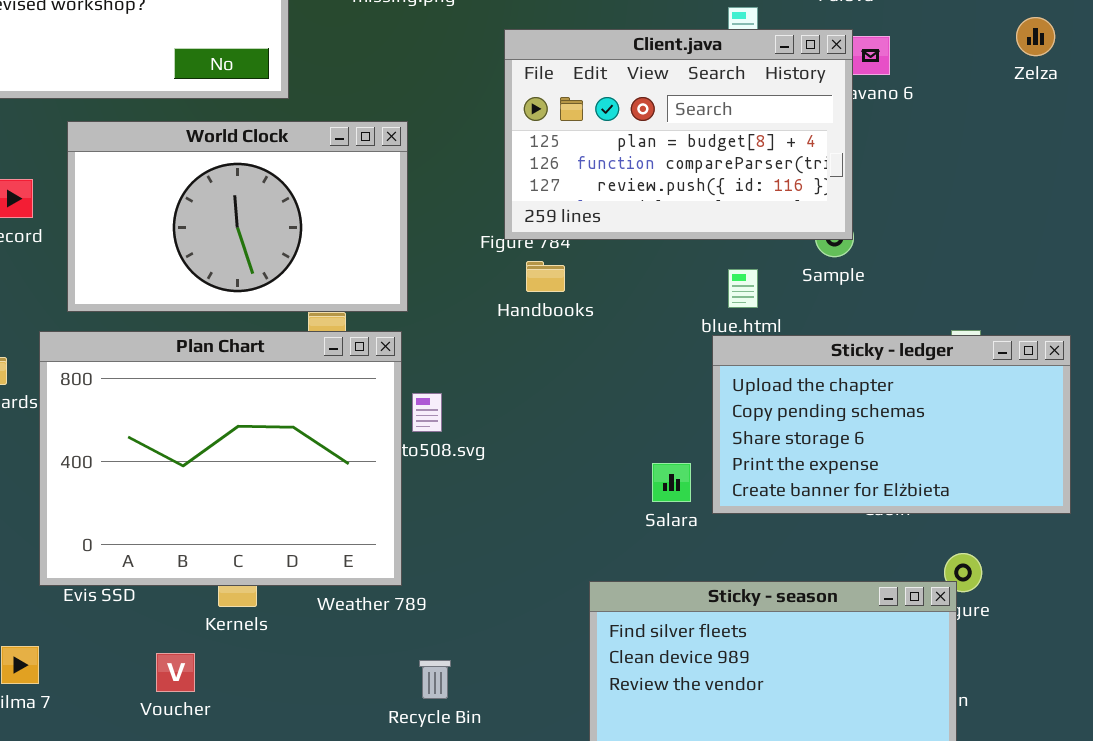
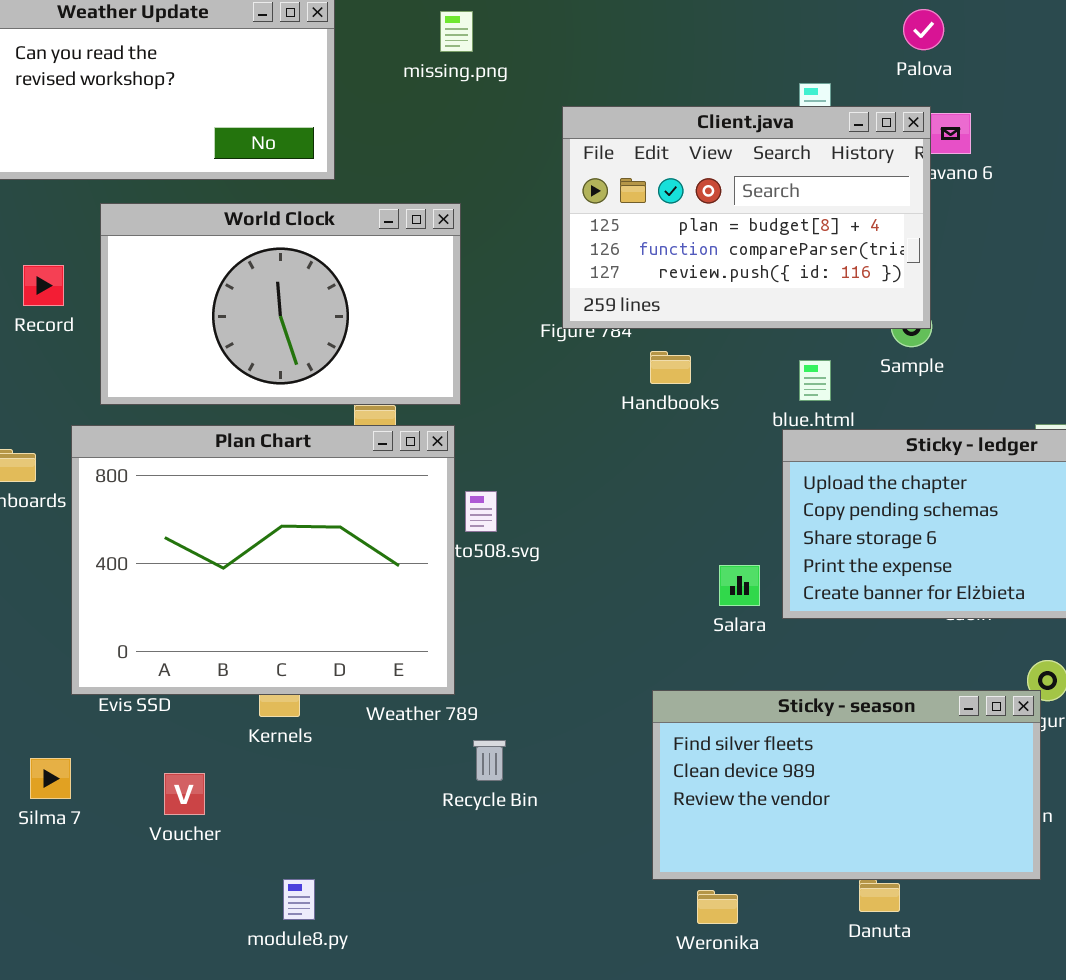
Handbooks: [526,261,565,292] -> [650,351,691,384], moved
Voucher: [156,653,195,692] -> [164,773,205,815], moved
Recycle Bin: [419,660,451,699] -> [473,740,506,781], moved

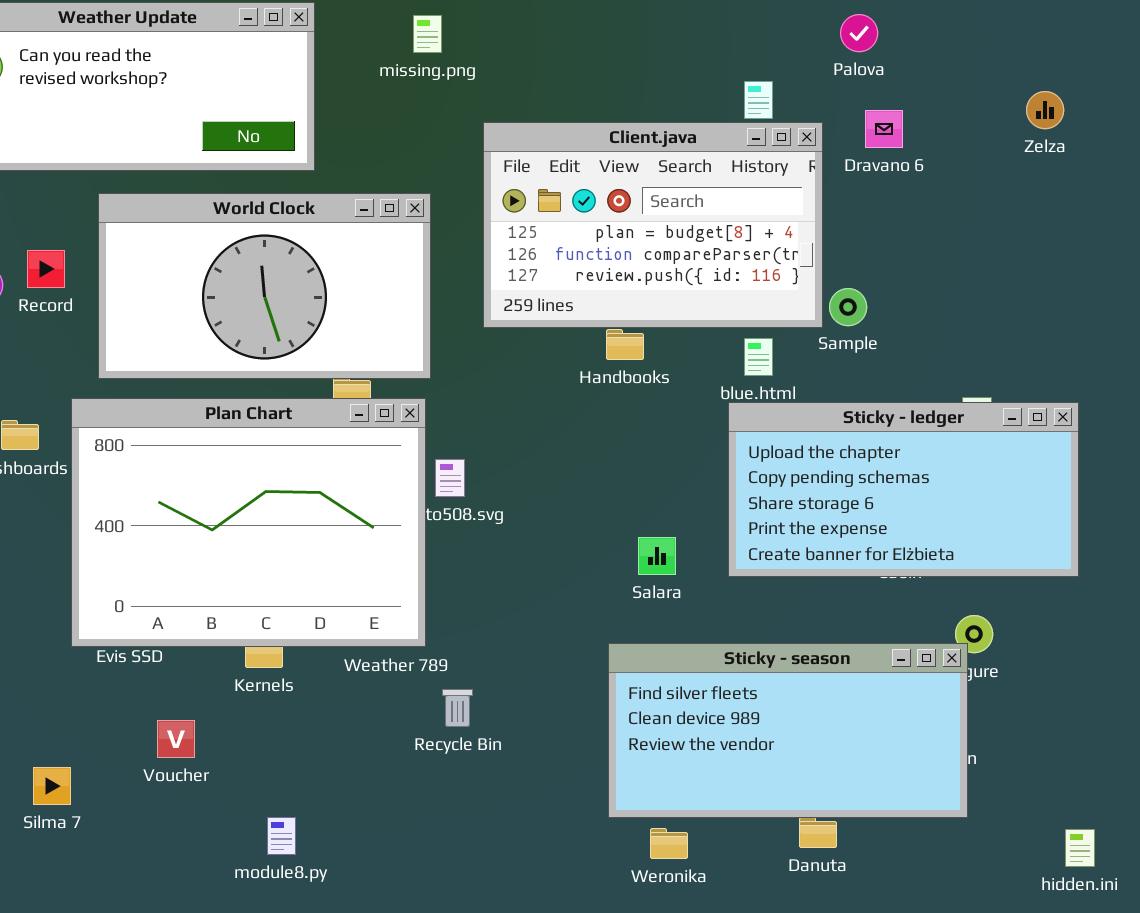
Client.java: [562,106,931,329] -> [483,122,823,328], moved
Salara: [719,565,760,606] -> [638,537,676,575], moved
Silma 7: [30,758,71,799] -> [33,767,71,805], moved

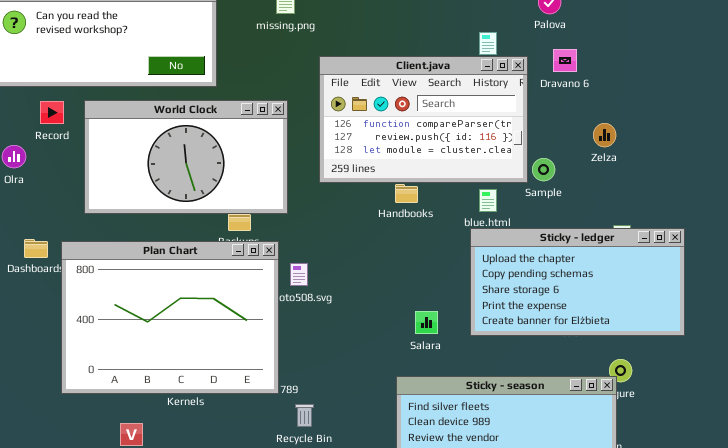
Zelza: [1026,91,1064,129] -> [593,123,616,147], moved
Client.java: [483,122,823,328] -> [319,56,528,183], scrolled down 1 row
Record: [27,250,65,288] -> [40,101,64,124], moved
Plan Chart: [71,398,426,647] -> [61,241,279,394], moved

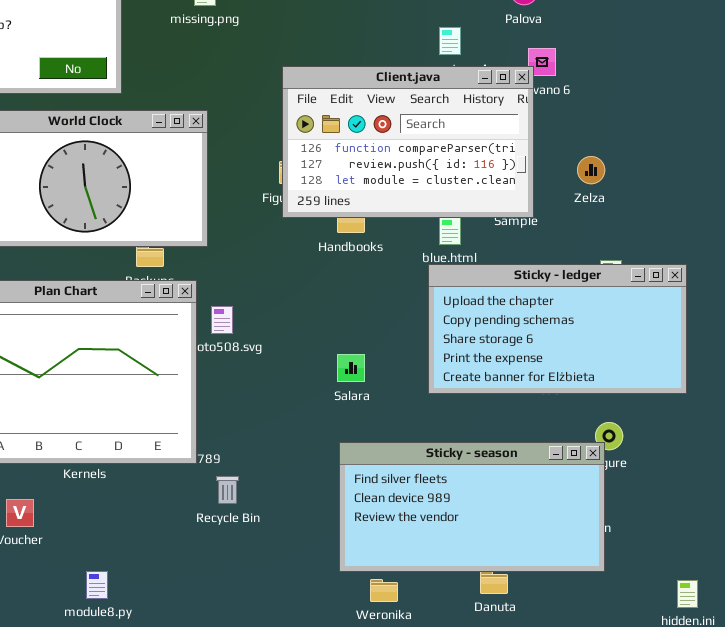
Client.java: [319,56,528,183] -> [282,66,534,218], moved
Zelza: [593,123,616,147] -> [577,156,605,184], moved
Salara: [415,311,438,334] -> [337,354,365,382], moved

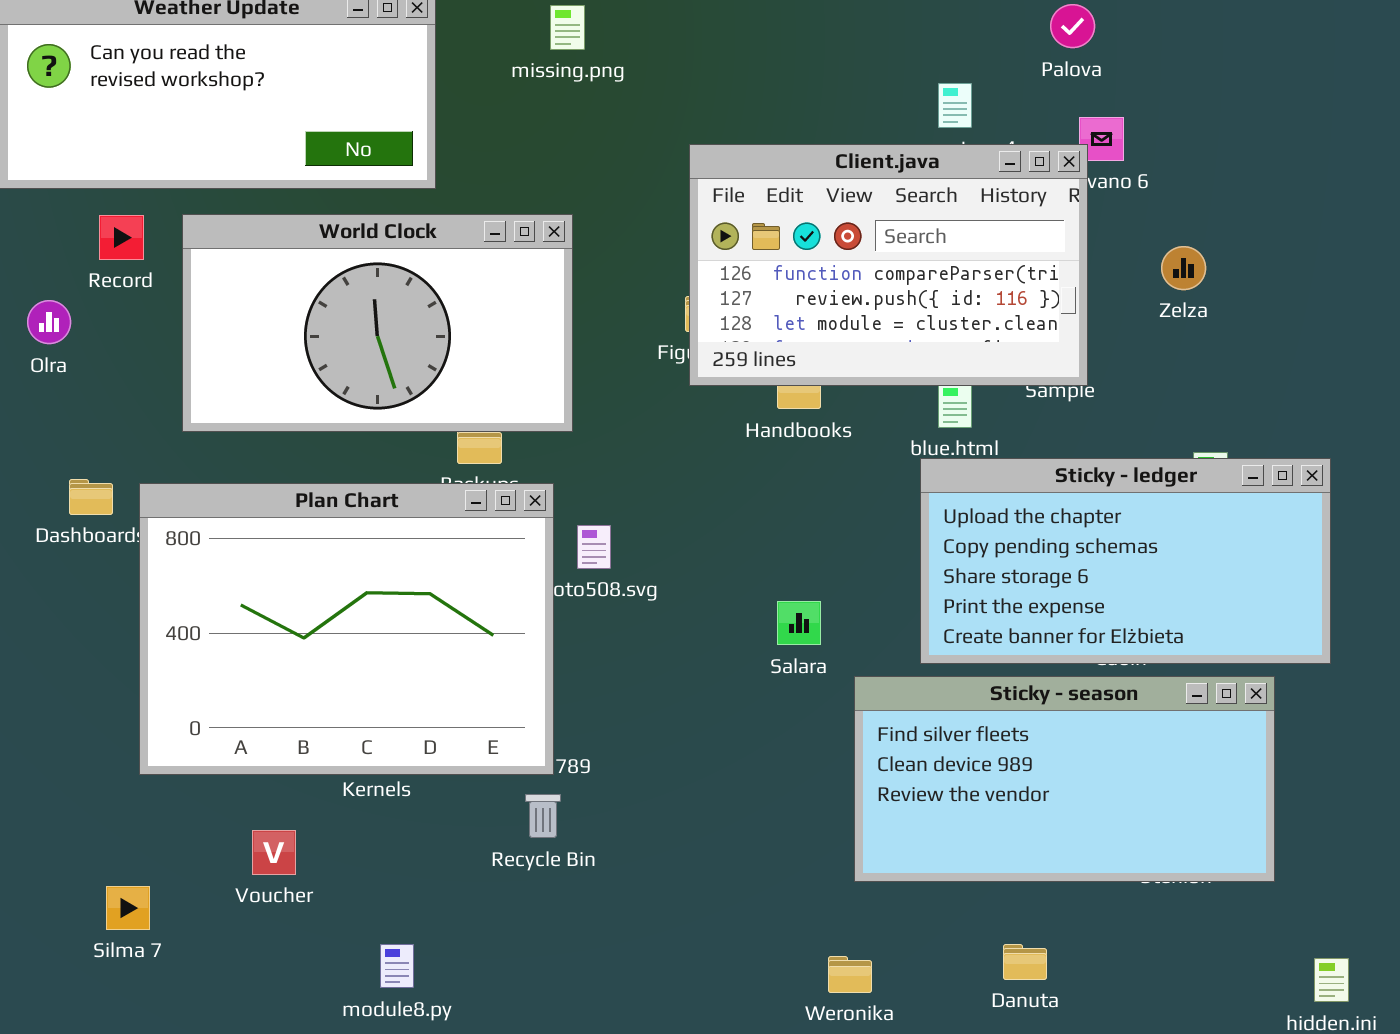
Zelza: [577,156,605,184] -> [1161,246,1206,290], moved
Sticky - season: [339,442,605,572] -> [854,676,1275,882], moved
Recycle Bin: [216,476,239,504] -> [525,794,561,838], moved

